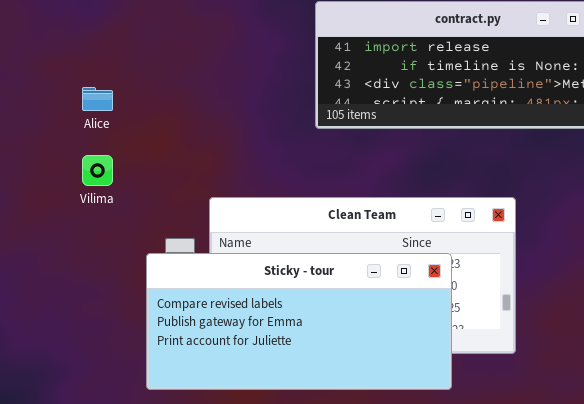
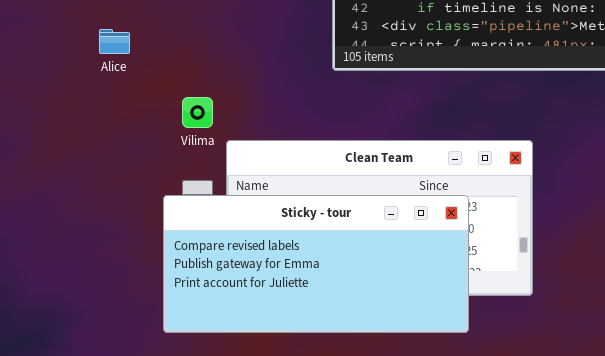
Vilima: [82,155,113,186] -> [182,97,213,128], moved

